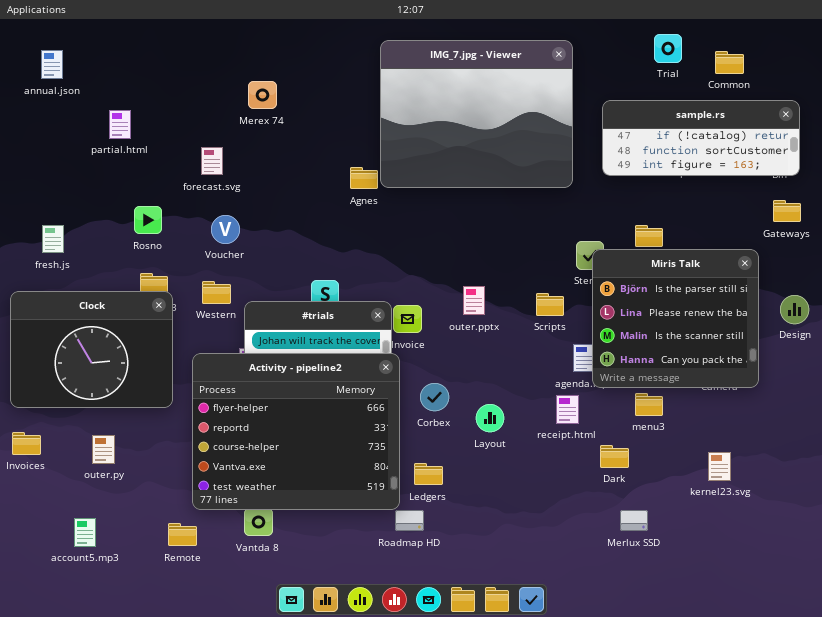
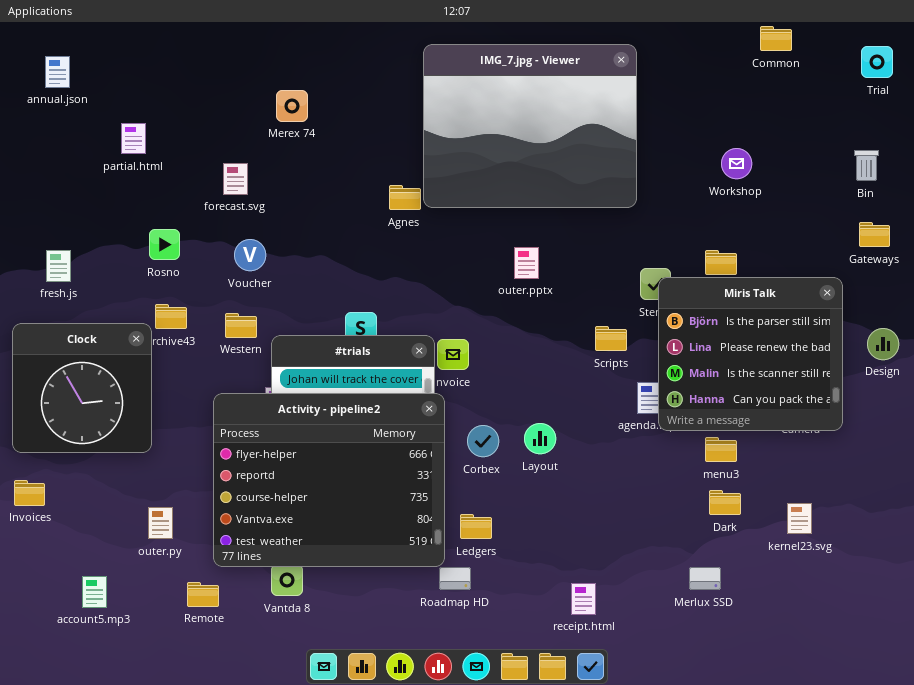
Trial: [654,34,682,63] -> [861,46,893,78], moved
Common: [715,51,744,74] -> [760,26,792,51], moved
sample.rs: [602,100,800,176] -> none, closed
outer.pptx: [463,286,485,315] -> [514,247,539,279], moved
Clock: [10,291,173,408] -> [12,323,152,453], resized
receipt.html: [556,395,579,424] -> [571,583,596,615], moved
Layout: [476,404,504,432] -> [524,423,556,454], moved
outer.py: [92,435,115,464] -> [148,507,173,539], moved
Dark: [600,445,629,468] -> [709,490,741,515], moved

